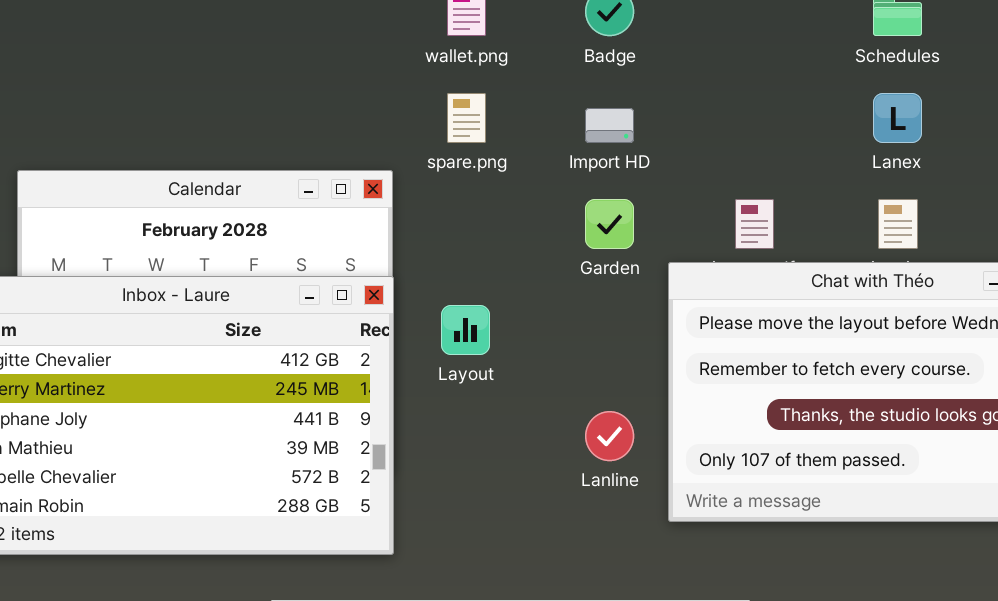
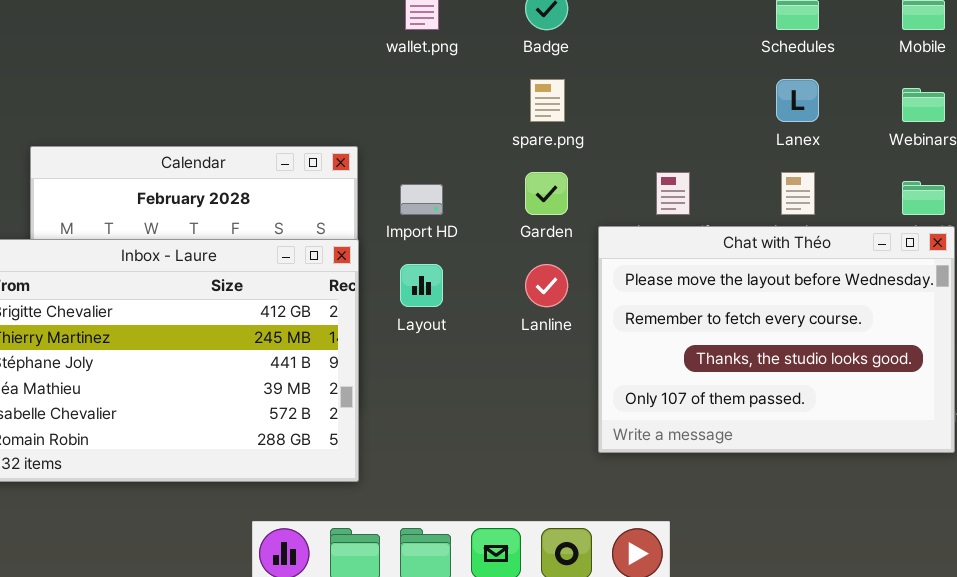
spare.png: [447,93,486,143] -> [530,79,565,122], moved
Import HD: [585,108,634,143] -> [400,184,443,215], moved
Lanline: [585,411,634,461] -> [525,264,568,307], moved

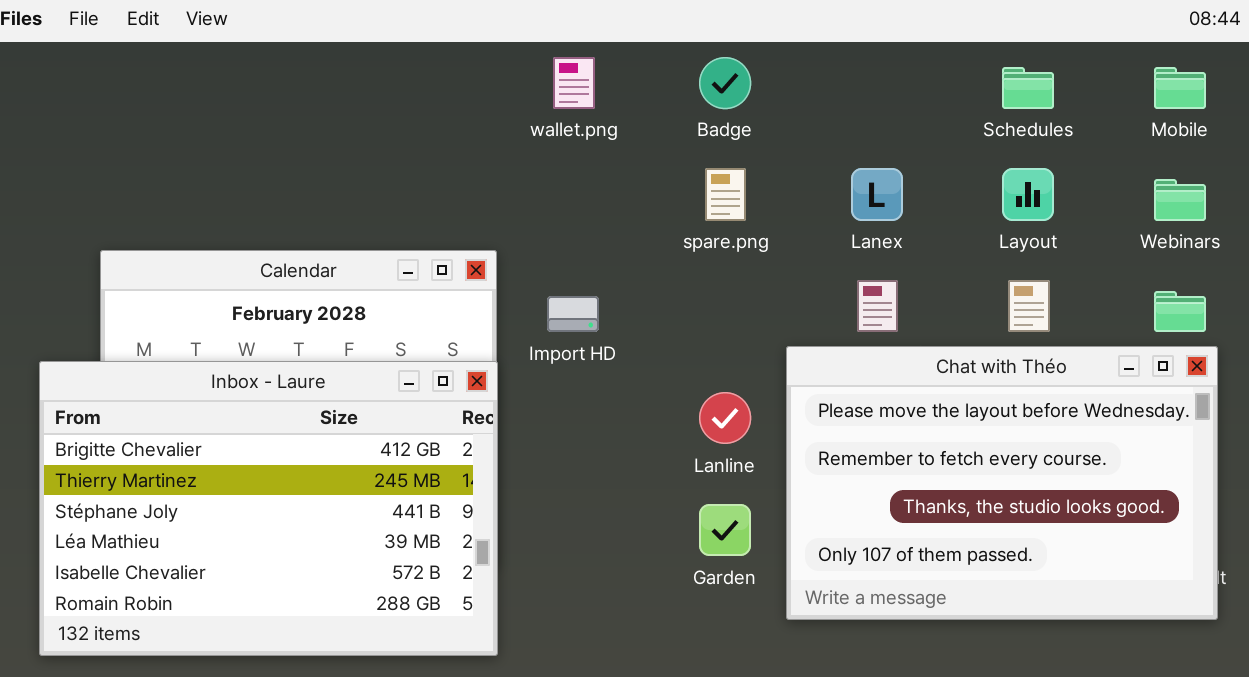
Lanex: [776,79,819,122] -> [851,168,903,221], moved
Garden: [525,172,568,215] -> [699,504,751,556], moved
Layout: [400,264,443,307] -> [1002,168,1054,221], moved

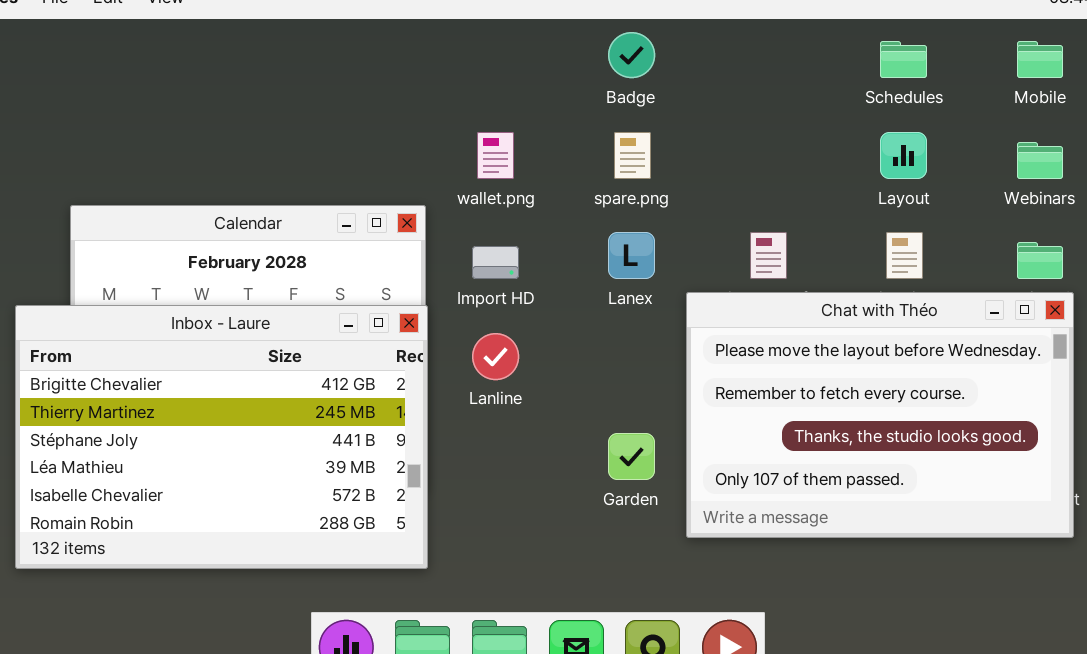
wallet.png: [553,57,595,109] -> [477,132,514,179], moved
Lanex: [851,168,903,221] -> [608,232,655,279], moved
Lanline: [699,392,751,444] -> [472,333,519,380], moved

